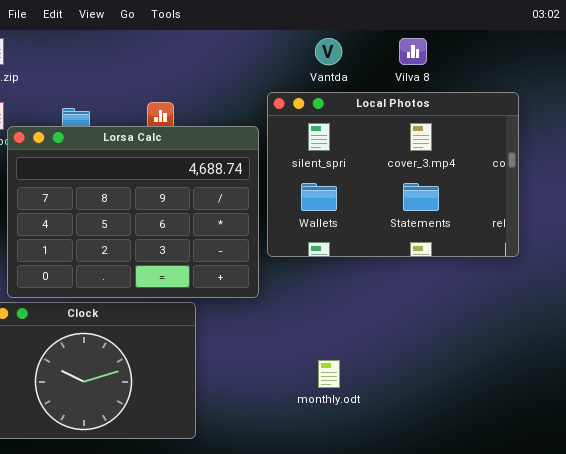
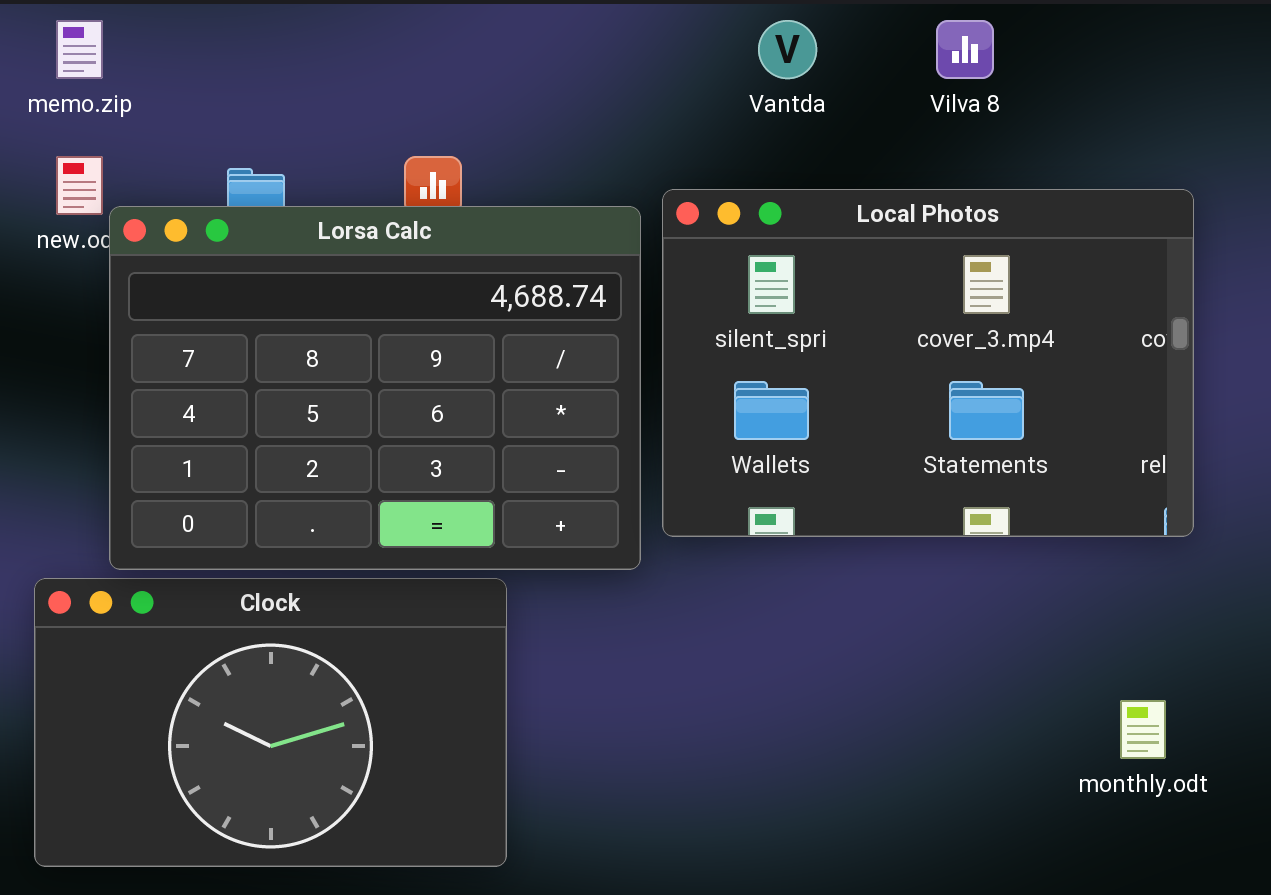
Local Photos: [267,92,519,257] -> [662,189,1194,537], moved
monthly.odt: [318,360,340,388] -> [1120,700,1166,759], moved

